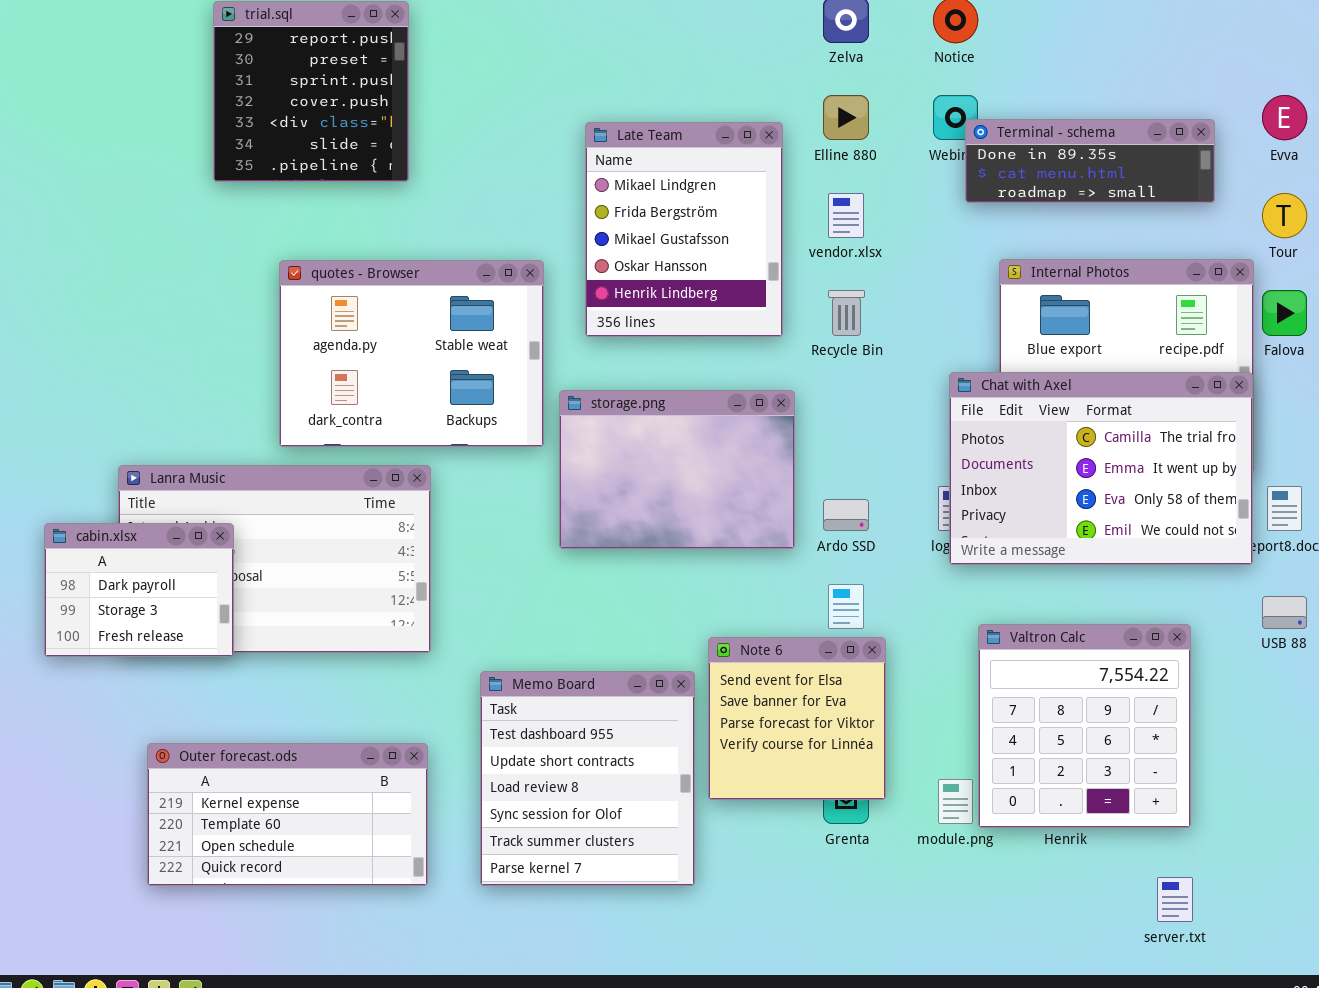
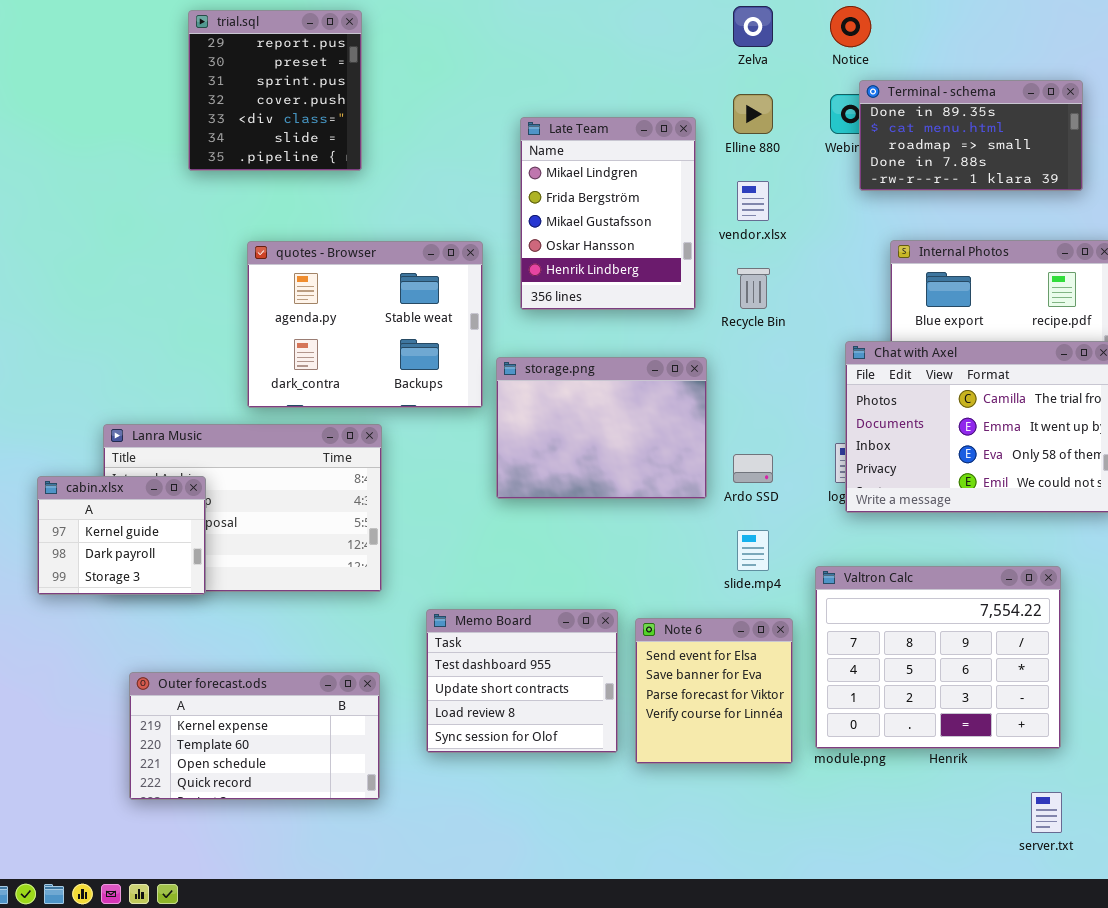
Terminal - schema: [965,119,1215,203] -> [859,80,1083,191], resized
cabin.xlsx: [44,523,234,657] -> [37,476,206,595], scrolled up 1 row
Valtron Calc: [978,624,1191,828] -> [815,566,1061,749], resized
Note 6: [708,637,886,800] -> [635,618,793,764], moved
Memo Board: [480,671,695,886] -> [426,609,618,753], resized

